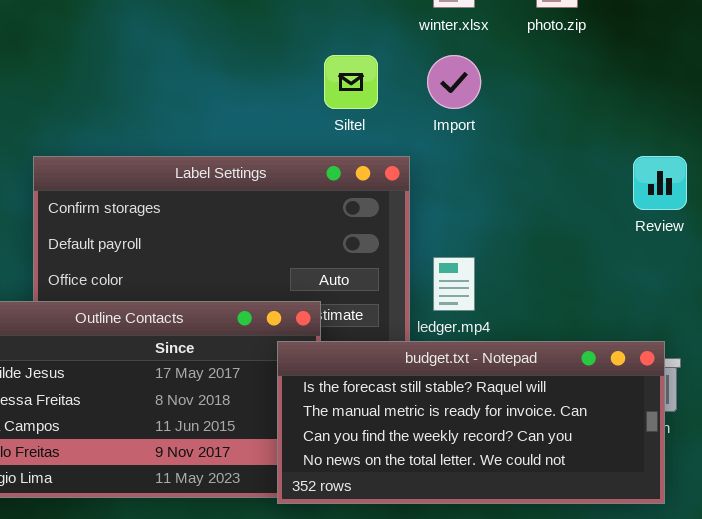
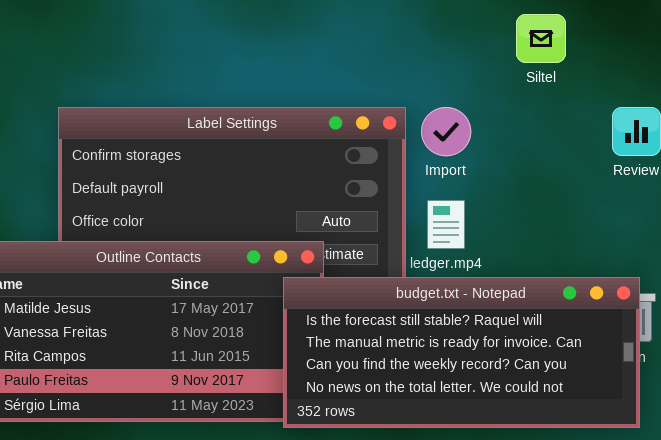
Siltel: [324,55,378,109] -> [516,14,566,63], moved
Import: [427,55,481,109] -> [421,107,471,156], moved

